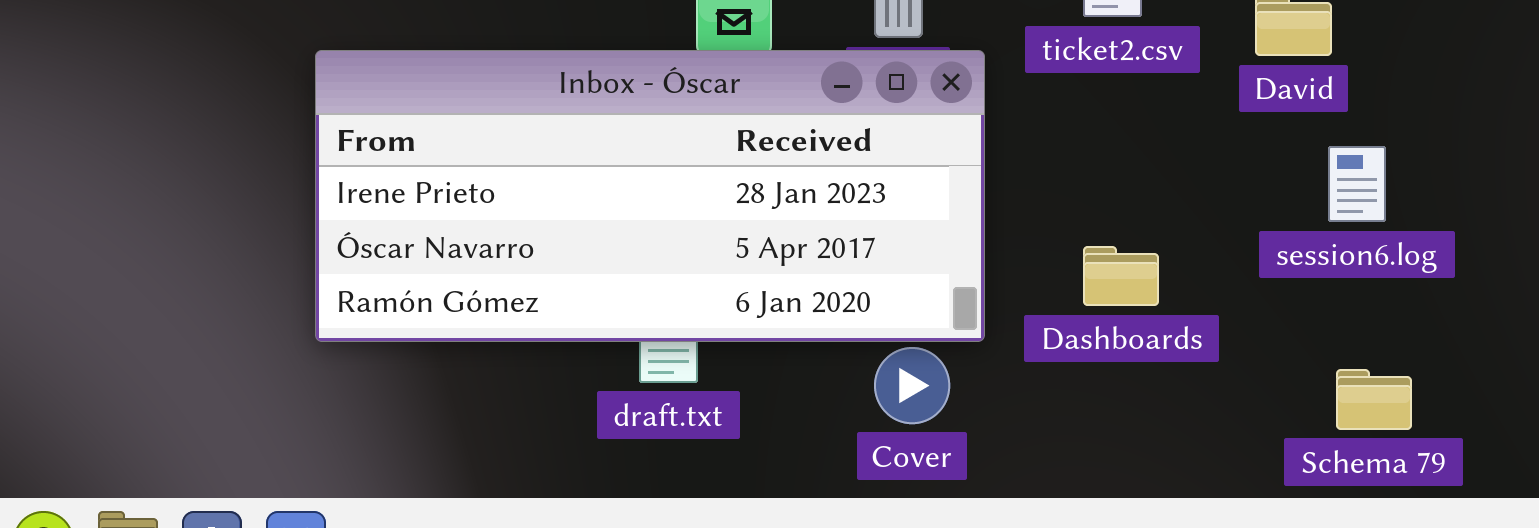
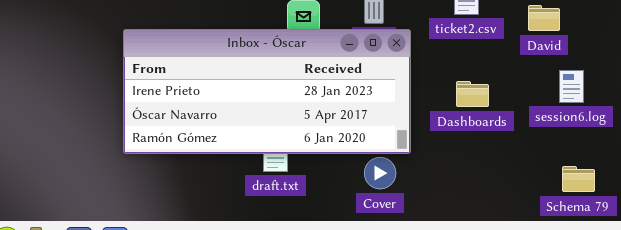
Dashboards: [1083,246,1159,306] -> [456,81,489,107], moved

